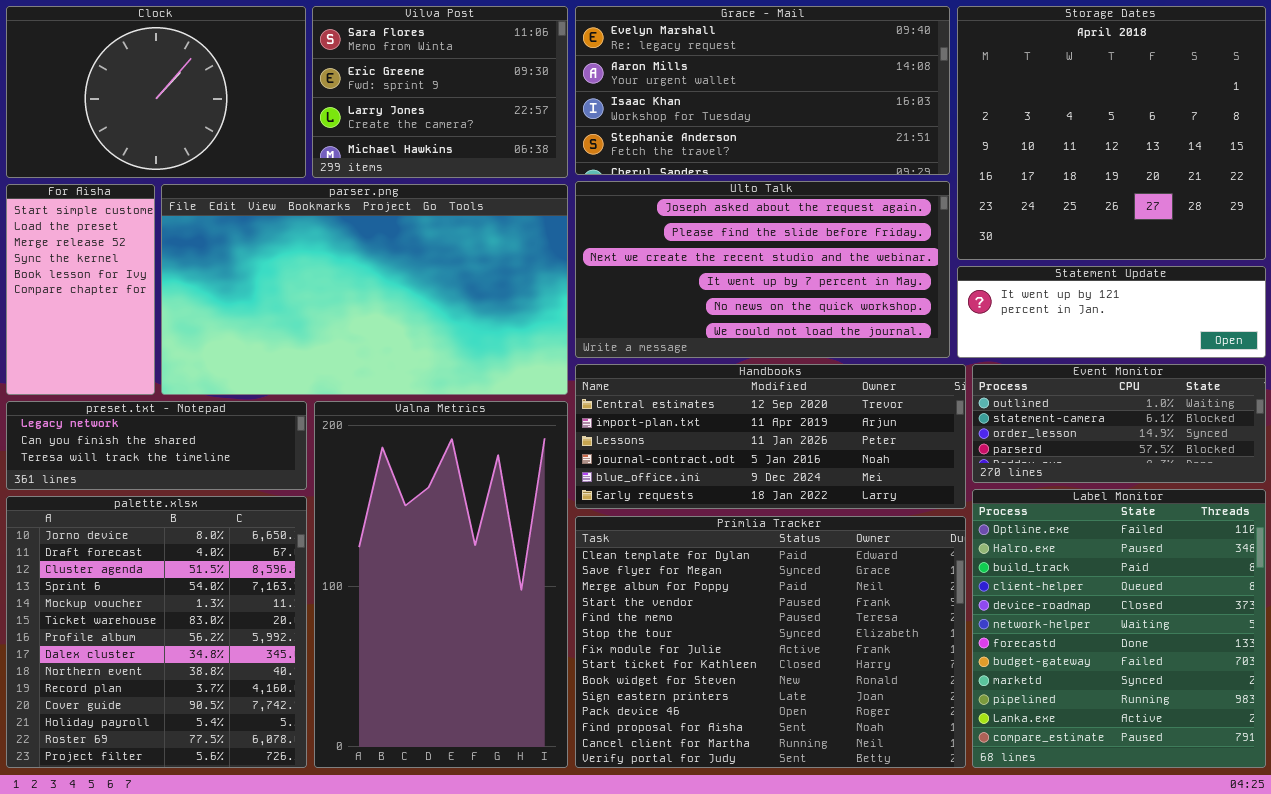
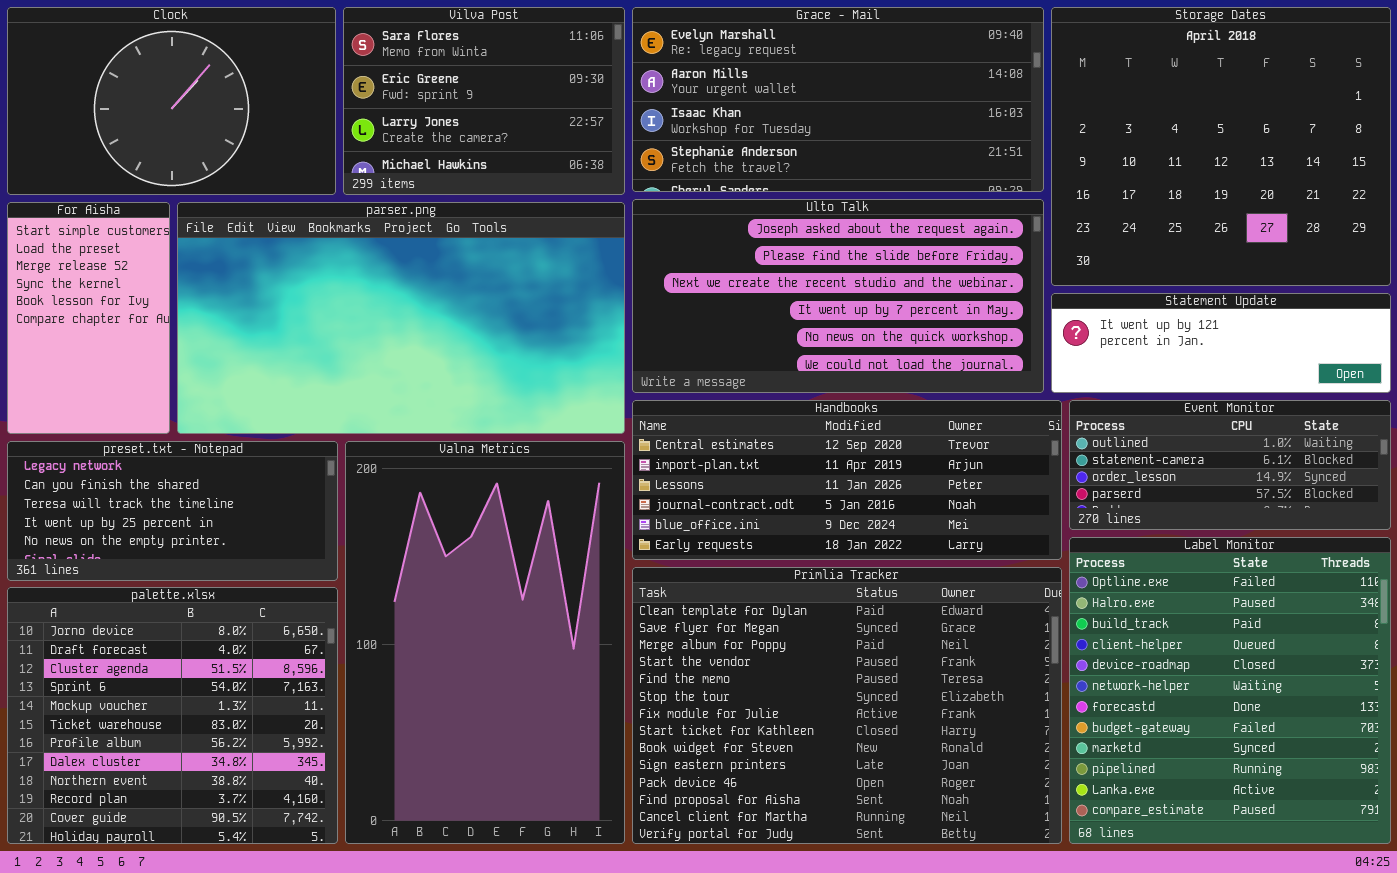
preset.txt - Notepad: [6,401,307,490] -> [7,441,338,581], resized
palette.xlsx: [6,496,307,768] -> [7,587,338,844], resized

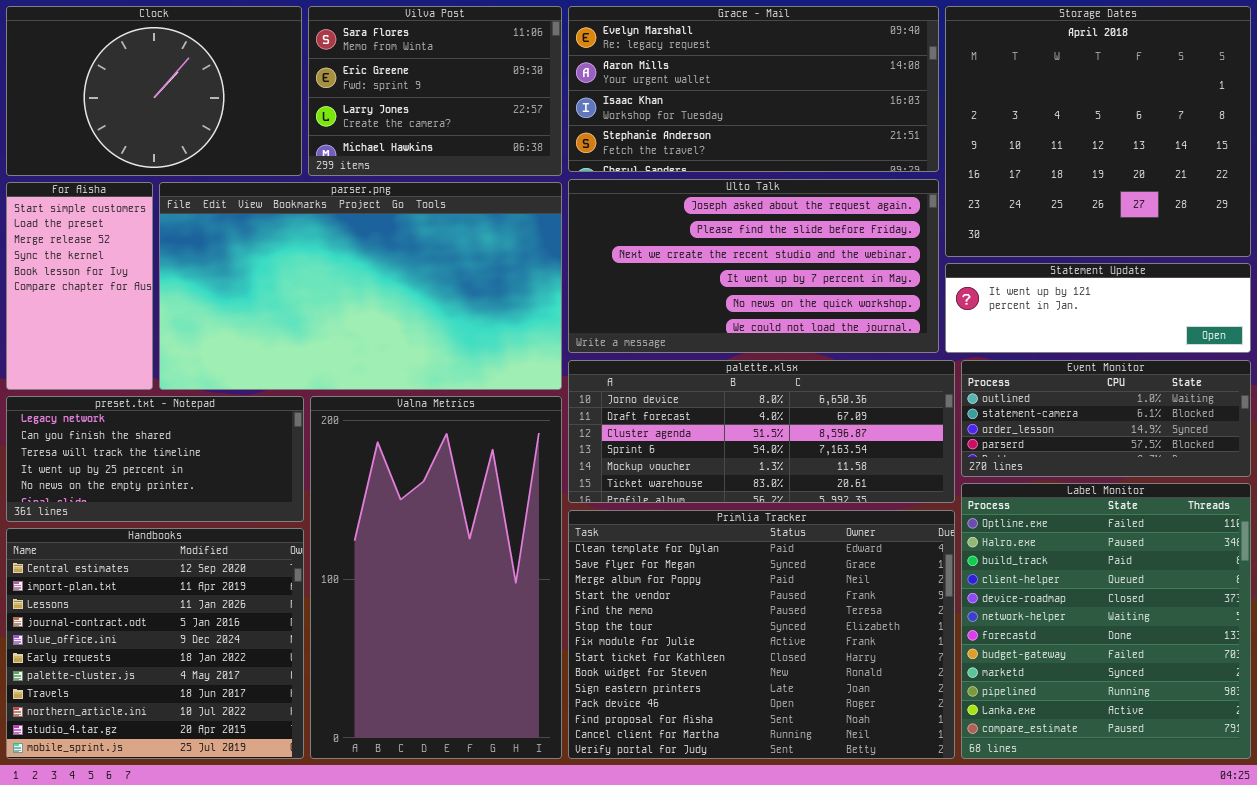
Handbooks: [632,400,1062,560] -> [6,528,304,759], moved, resized
palette.xlsx: [7,587,338,844] -> [568,360,955,503], moved, resized

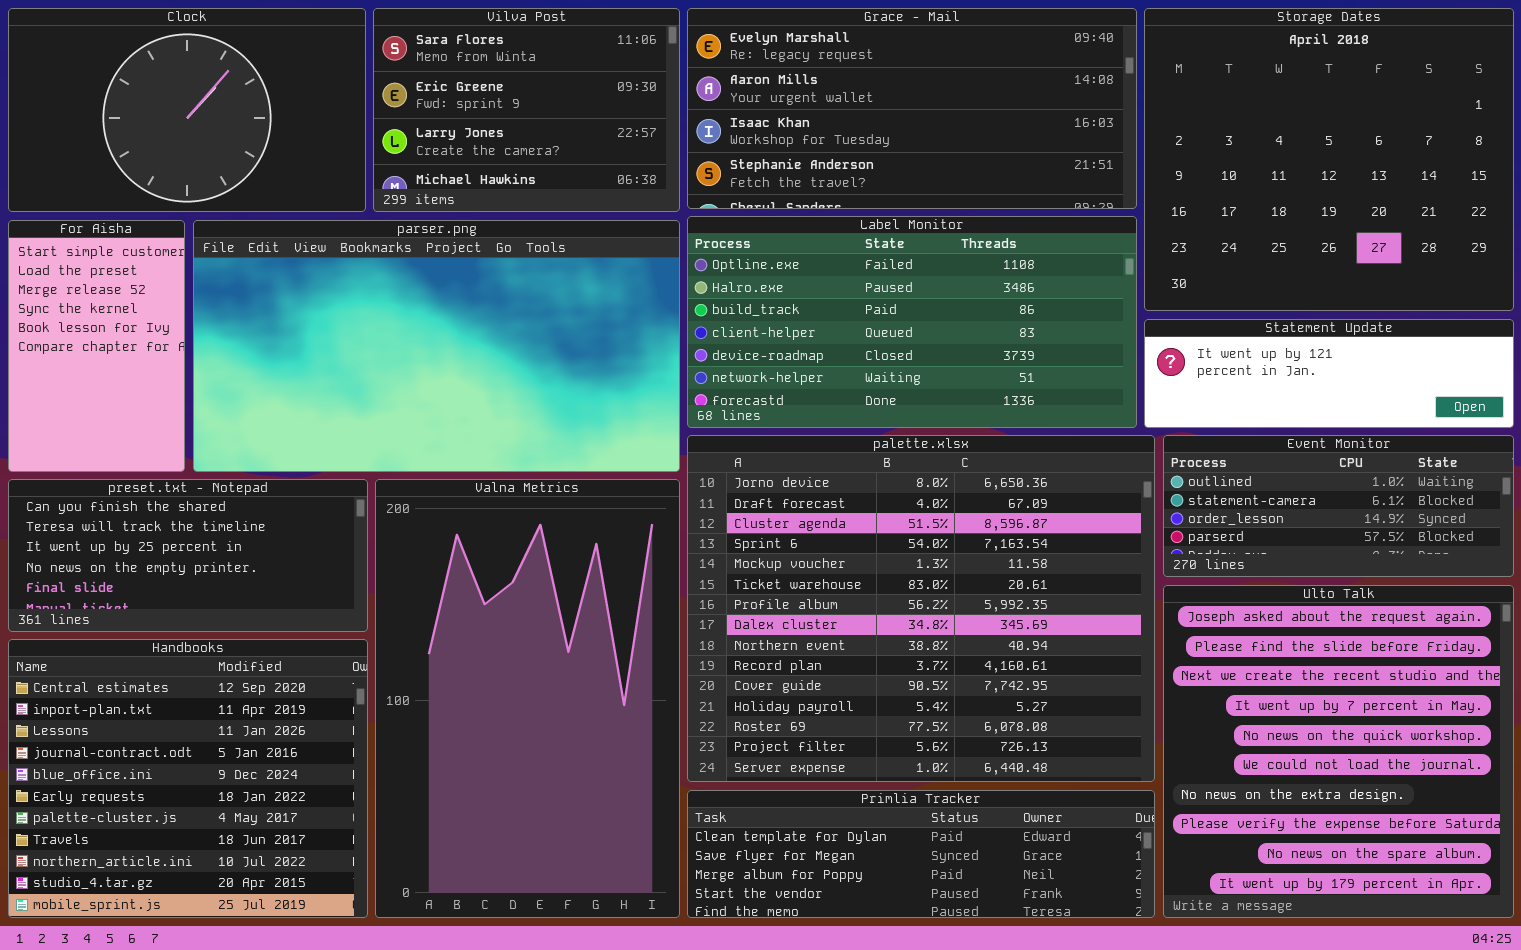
Ulto Talk: [568,179,939,353] -> [1163,585,1514,918], moved, resized
palette.xlsx: [568,360,955,503] -> [687,435,1155,782], resized
preset.txt - Notepad: [6,396,304,522] -> [8,479,368,632], scrolled down 1 row
Label Monitor: [961,483,1251,759] -> [687,216,1137,428], moved, resized
Primlia Tracker: [568,510,955,759] -> [687,790,1155,918], resized

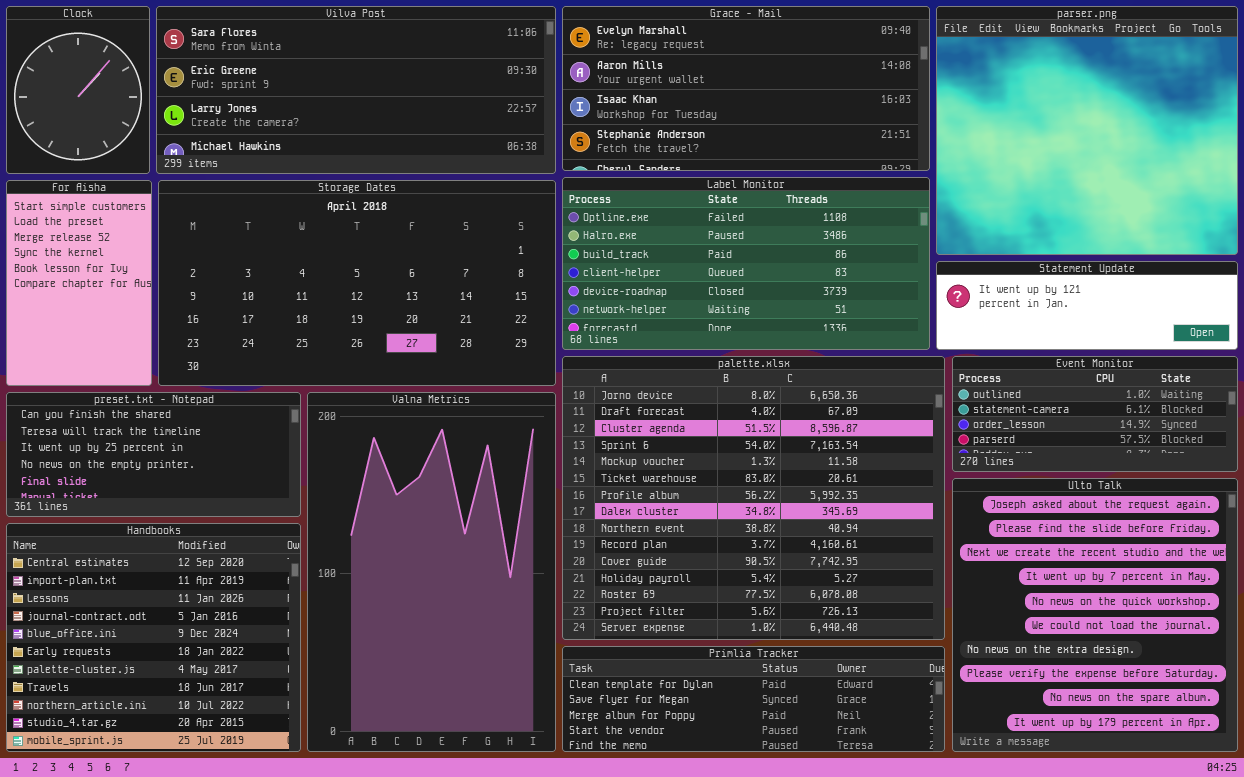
Clock: [8,8,366,212] -> [6,6,150,174], resized
Vilva Post: [373,8,680,212] -> [156,6,556,174], resized
Storage Dates: [1144,8,1514,311] -> [158,180,556,386], moved, resized
parser.png: [193,220,680,472] -> [936,6,1238,255], moved, resized

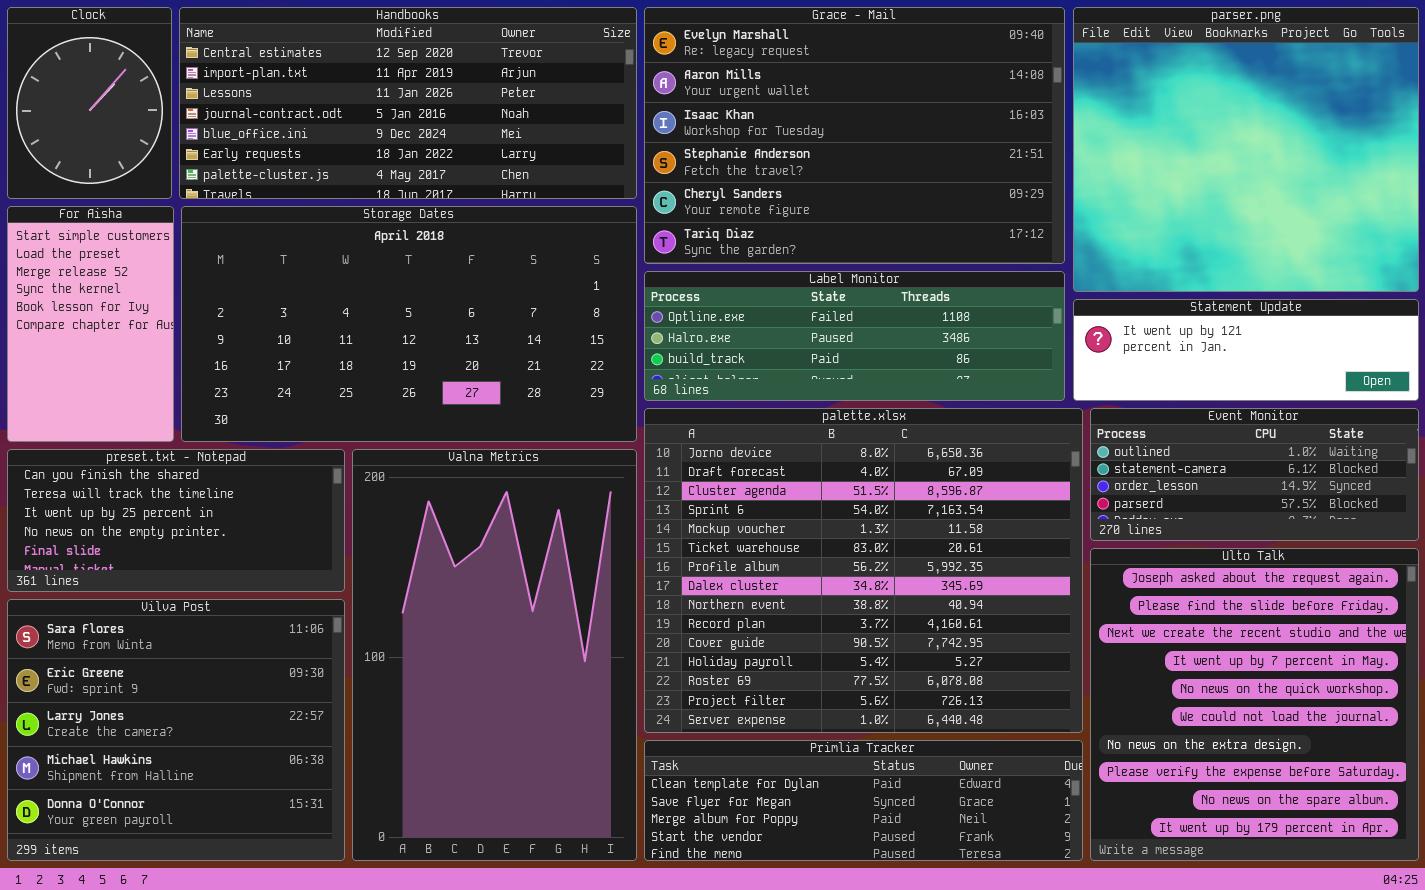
Vilva Post: [156,6,556,174] -> [7,599,345,861], moved, resized
Grace - Mail: [562,6,930,171] -> [644,7,1065,264], resized
Label Monitor: [562,177,930,350] -> [644,271,1065,401], resized
Handbooks: [6,523,301,752] -> [179,7,637,199], moved, resized

